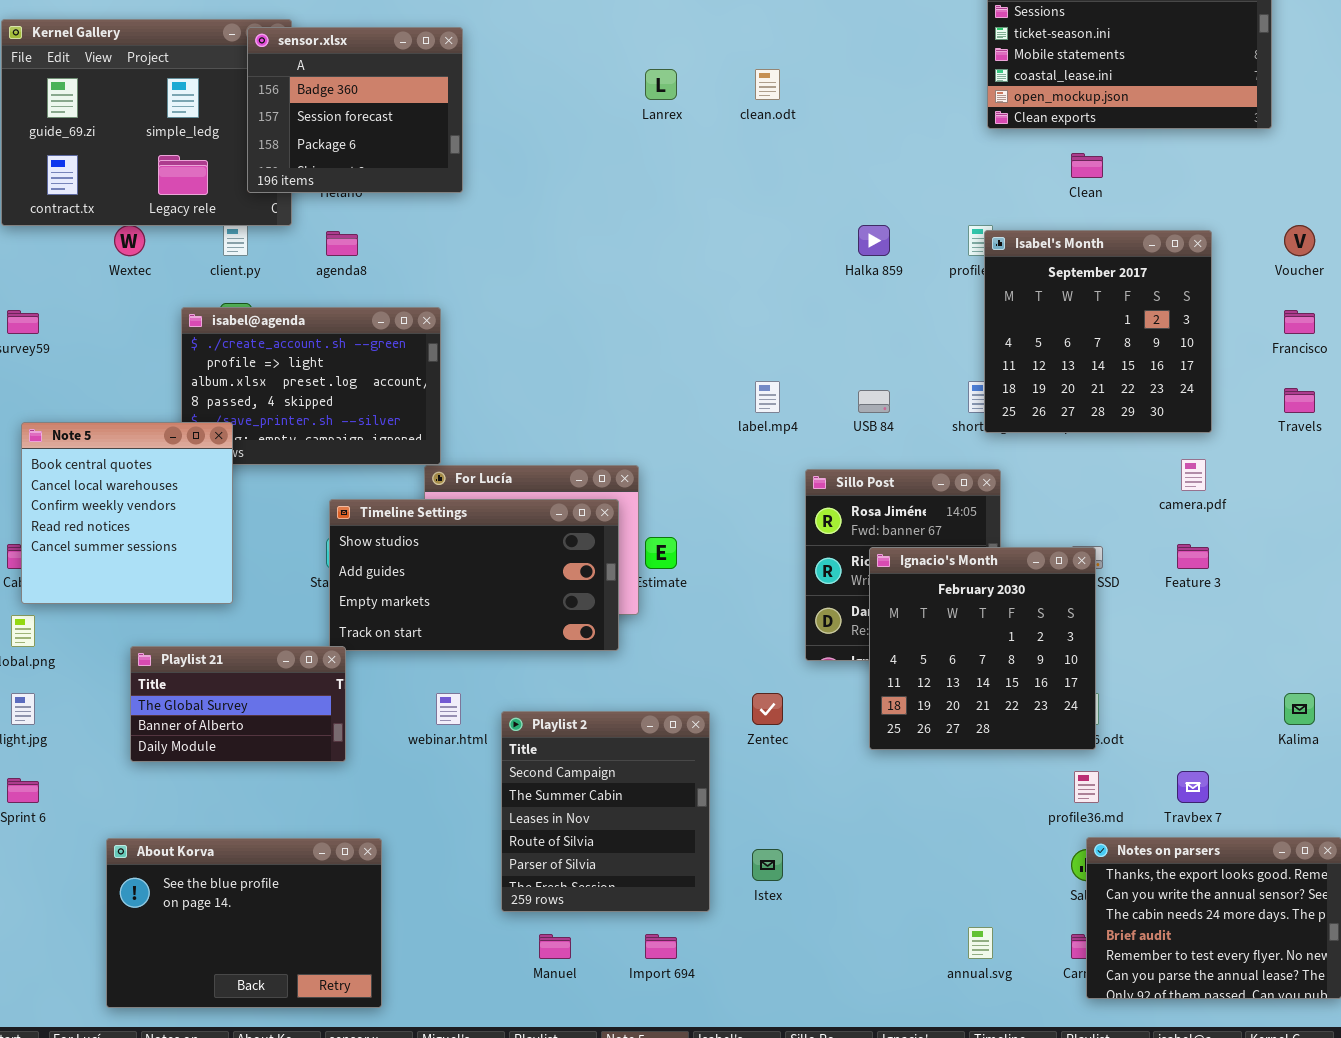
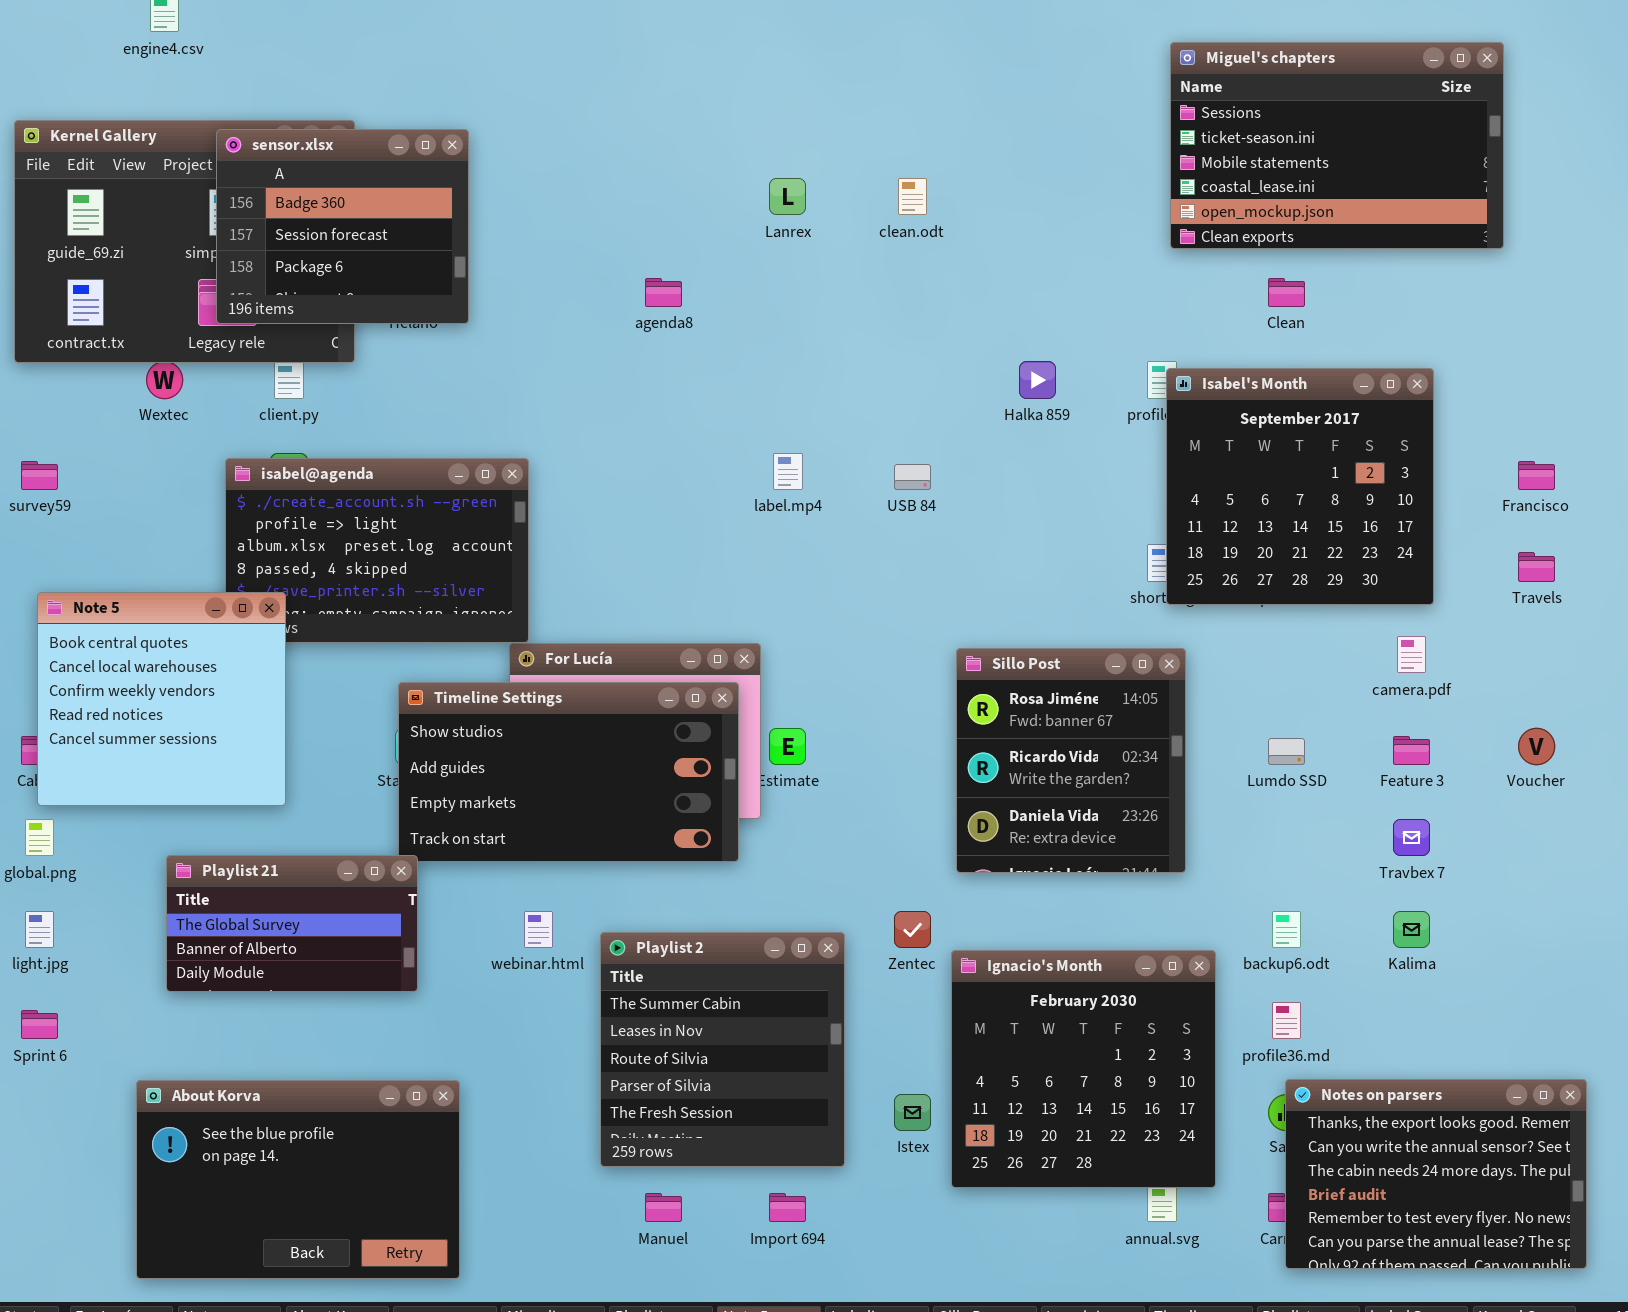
sensor.xlsx: [247,27,463,193] -> [216,129,469,324], moved
Voucher: [1284,225,1315,256] -> [1518,728,1555,765], moved
agenda8: [326,231,358,256] -> [645,278,682,307], moved
label.mp4: [755,381,780,413] -> [773,453,803,490], moved
USB 84: [858,390,890,413] -> [894,464,931,490], moved
Ignacio's Month: [869,547,1096,750] -> [951,950,1216,1188], moved
Kalima: [1284,693,1315,725] -> [1393,911,1430,948], moved
Playlist 2: [501,711,710,912] -> [600,932,845,1167], scrolled down 1 row
Travbex 7: [1177,771,1209,803] -> [1393,819,1430,856], moved

